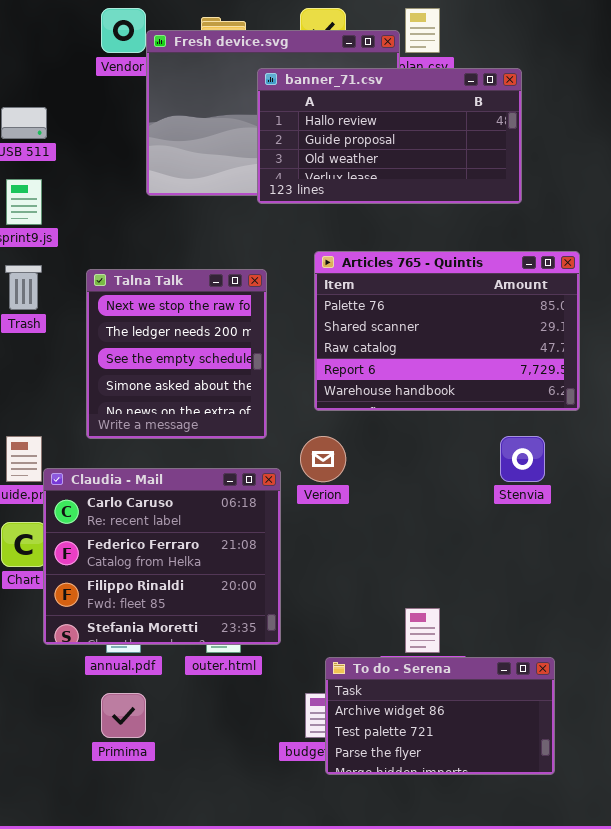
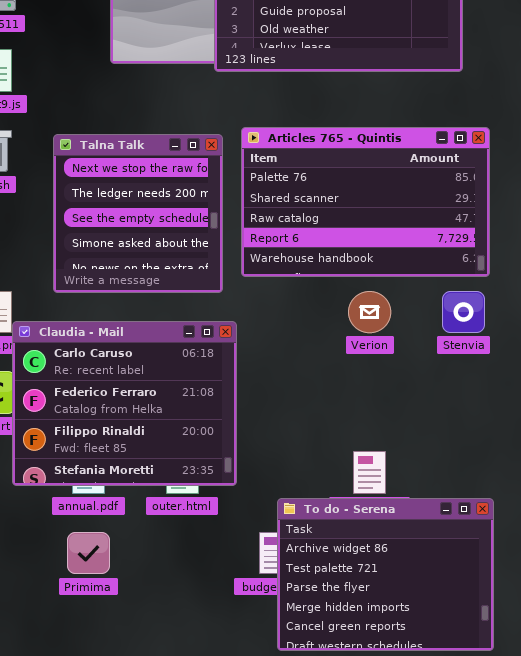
Articles 765 - Quintis: [314,251,580,411] -> [241,127,490,277], moved
Verion: [300,436,346,482] -> [348,291,391,333], moved
To do - Serena: [325,657,555,775] -> [277,498,494,651], resized

